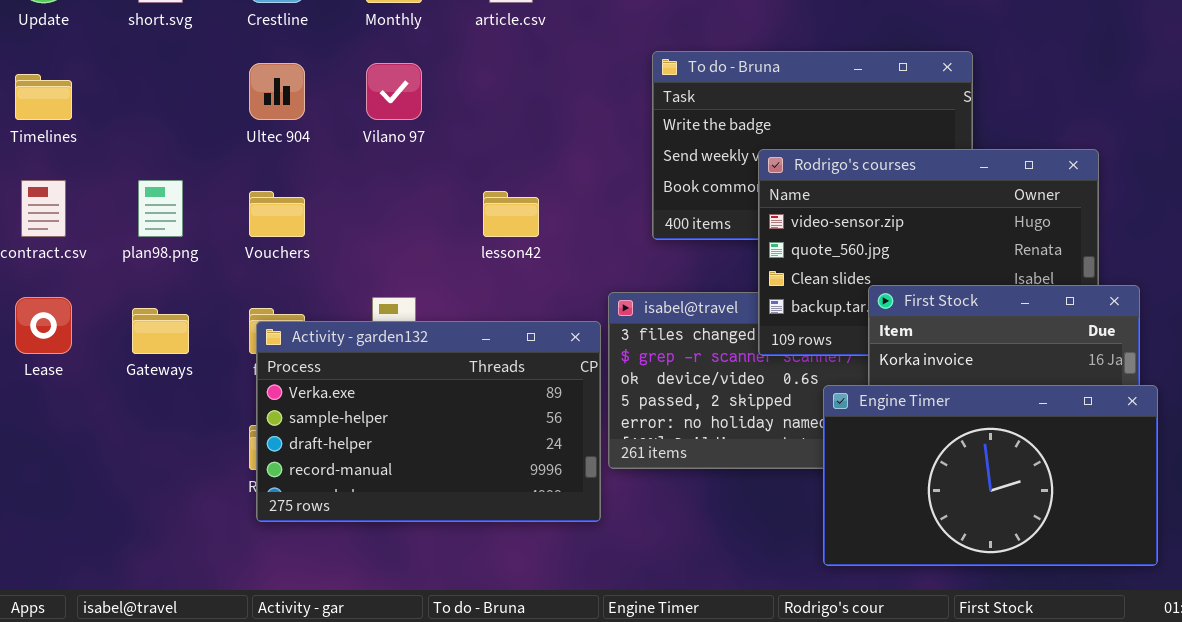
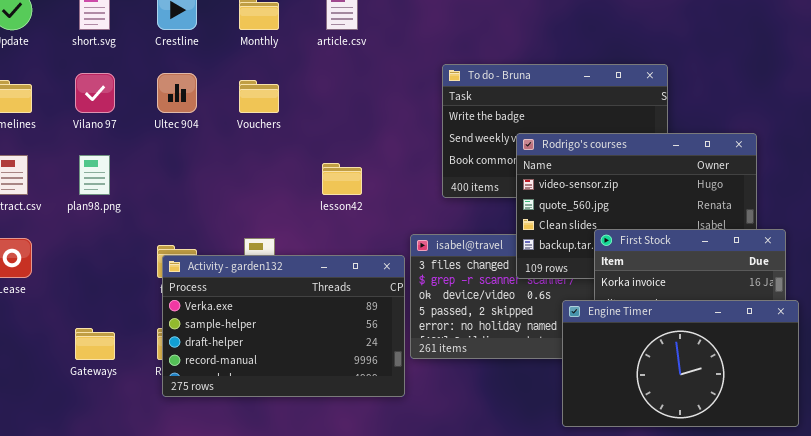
Vilano 97: [366,63,422,120] -> [75,73,115,113], moved
Vouchers: [249,191,305,237] -> [239,80,279,113], moved
Gateways: [132,308,189,354] -> [75,328,115,360], moved

